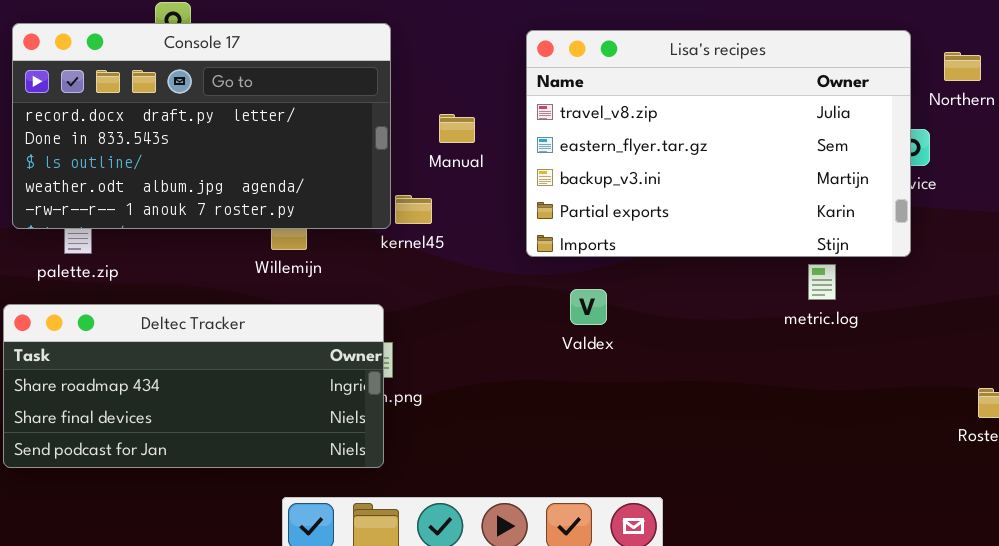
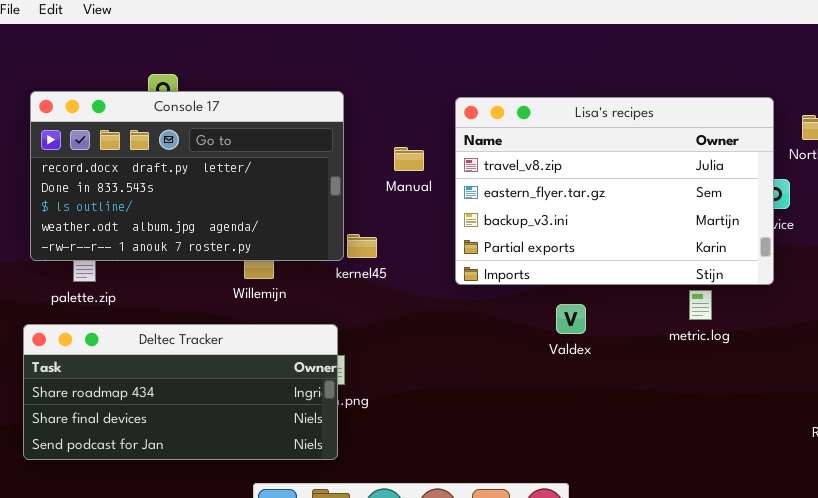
Manual: [439,114,475,143] -> [394,147,424,171], moved
Valdex: [570,289,607,325] -> [556,304,586,334], moved

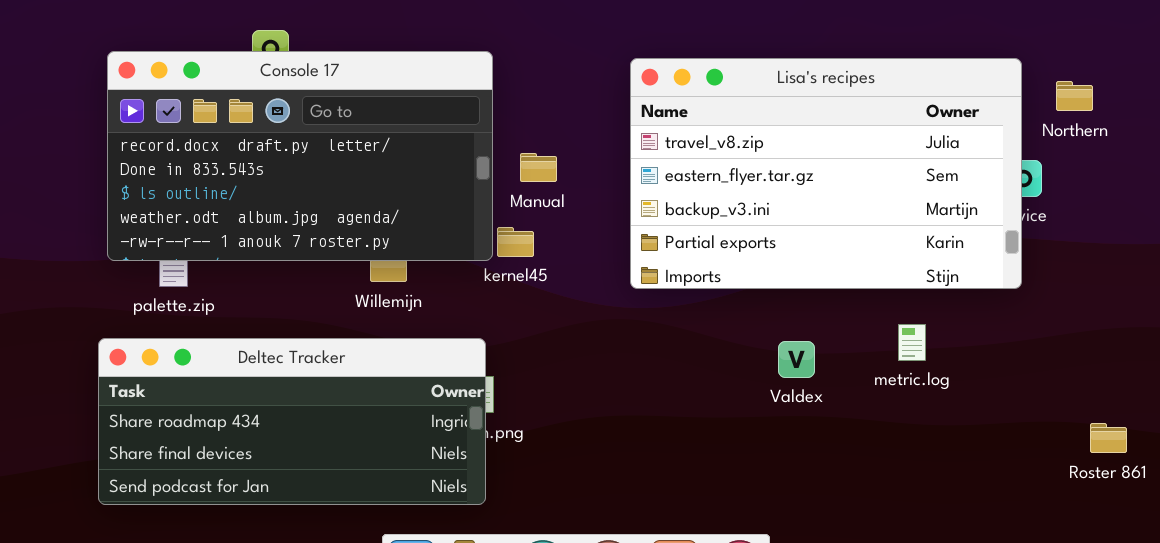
Manual: [394,147,424,171] -> [520,153,557,182], moved
metric.log: [689,290,712,320] -> [898,324,926,361], moved
Valdex: [556,304,586,334] -> [778,341,815,378], moved

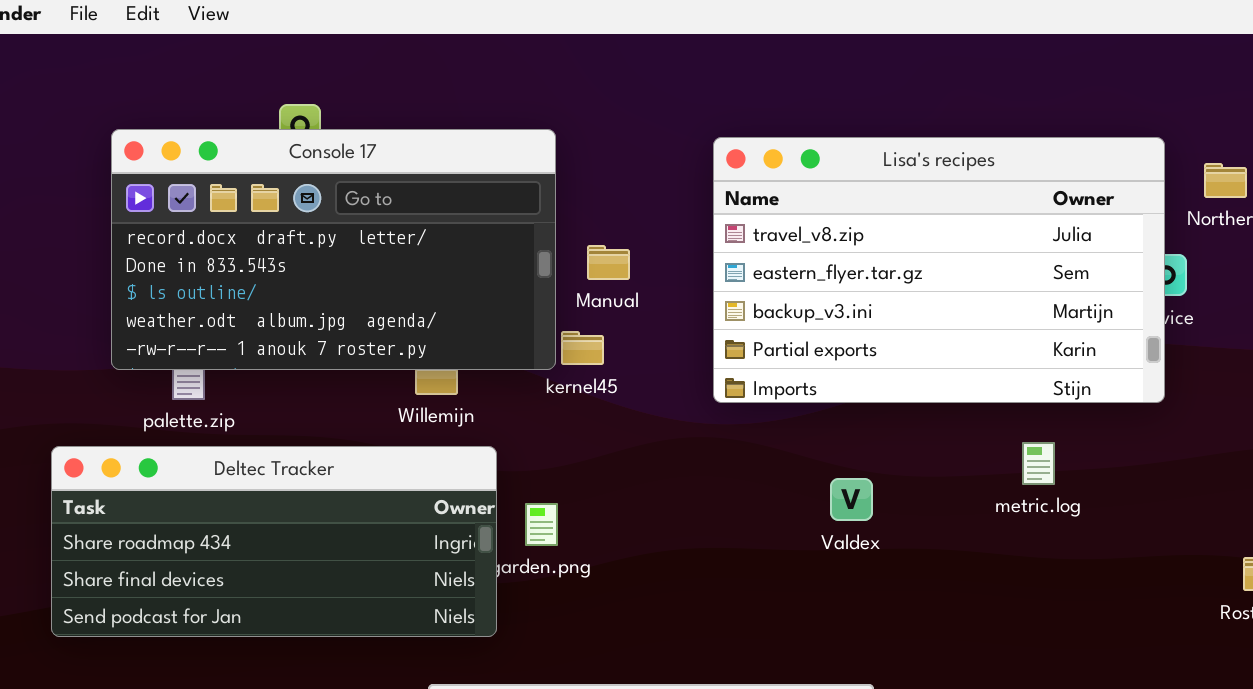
Deltec Tracker: [98,338,486,505] -> [51,446,497,637], moved
Valdex: [778,341,815,378] -> [830,478,873,521], moved

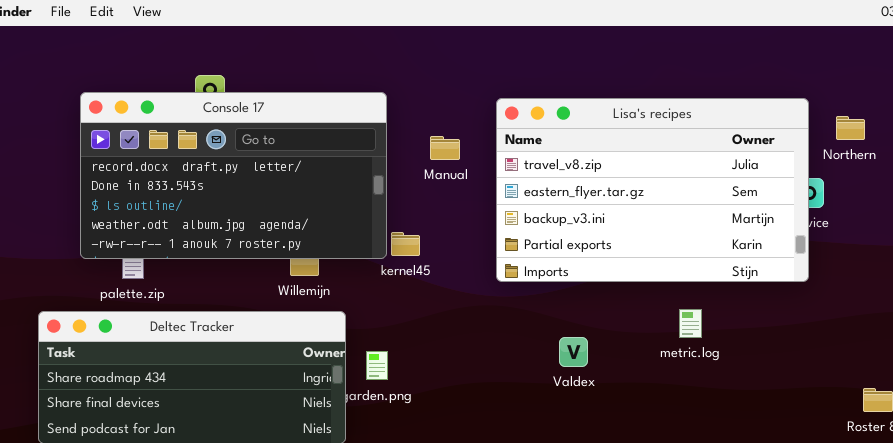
Manual: [587,245,630,280] -> [430,136,460,160], moved
metric.log: [1022,442,1055,485] -> [679,309,702,338], moved
Valdex: [830,478,873,521] -> [559,337,588,367], moved

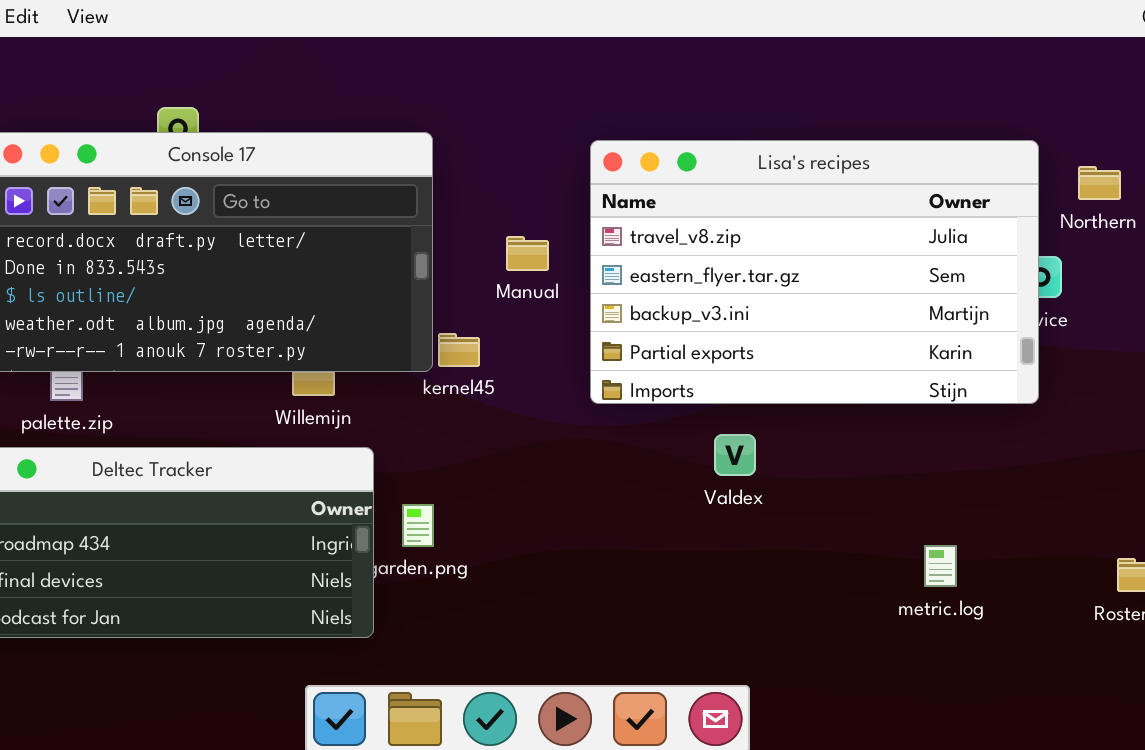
Manual: [430,136,460,160] -> [506,236,549,271], moved
metric.log: [679,309,702,338] -> [924,545,957,587], moved
Valdex: [559,337,588,367] -> [714,434,756,476], moved

